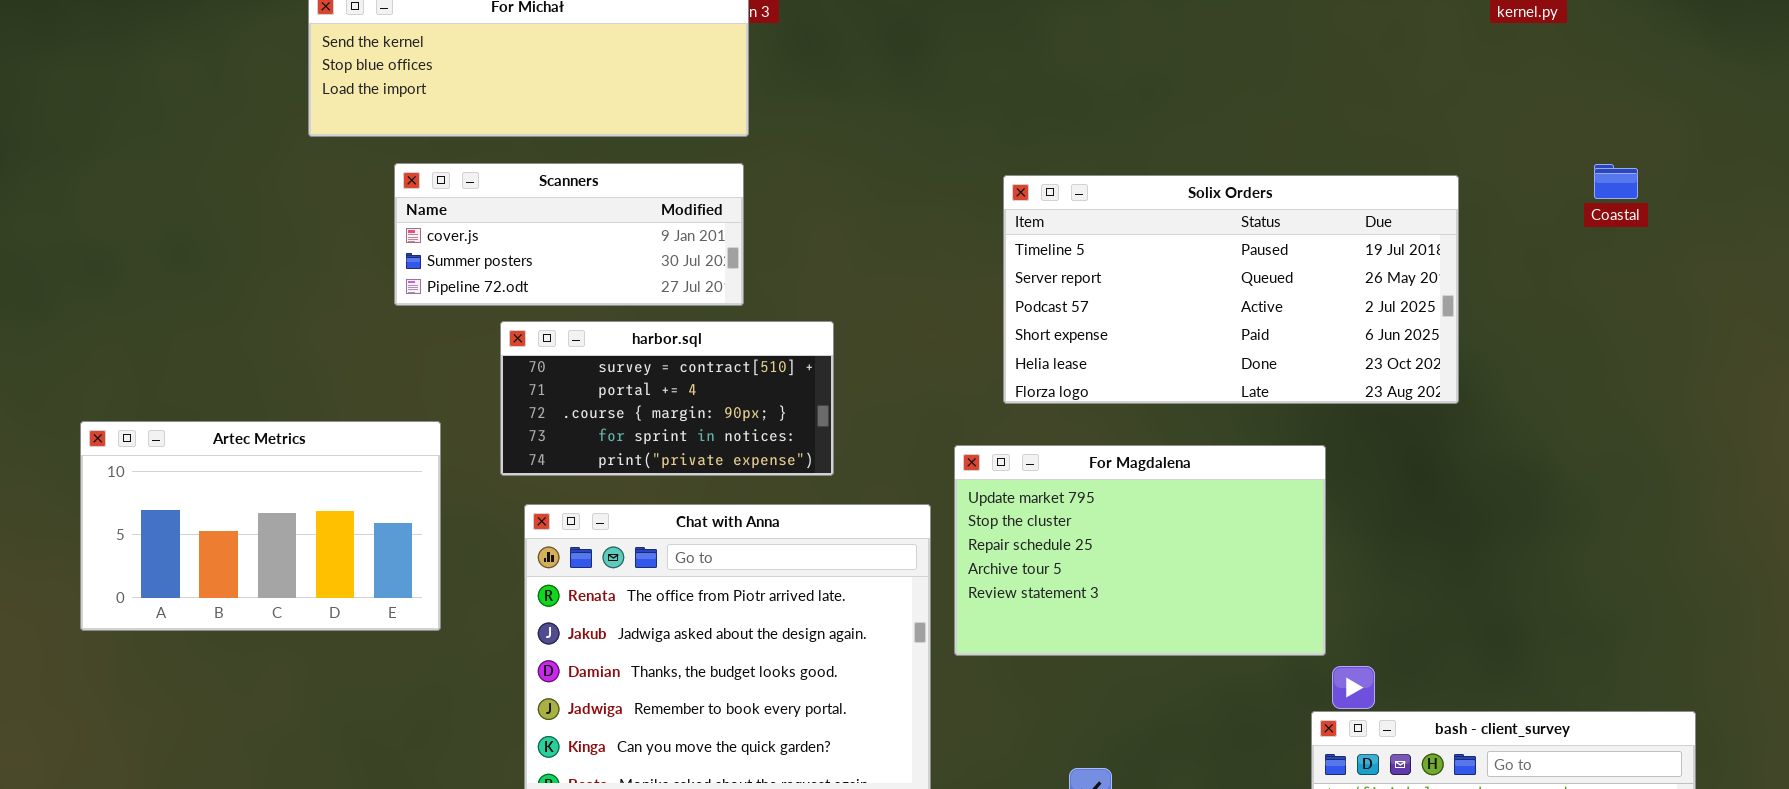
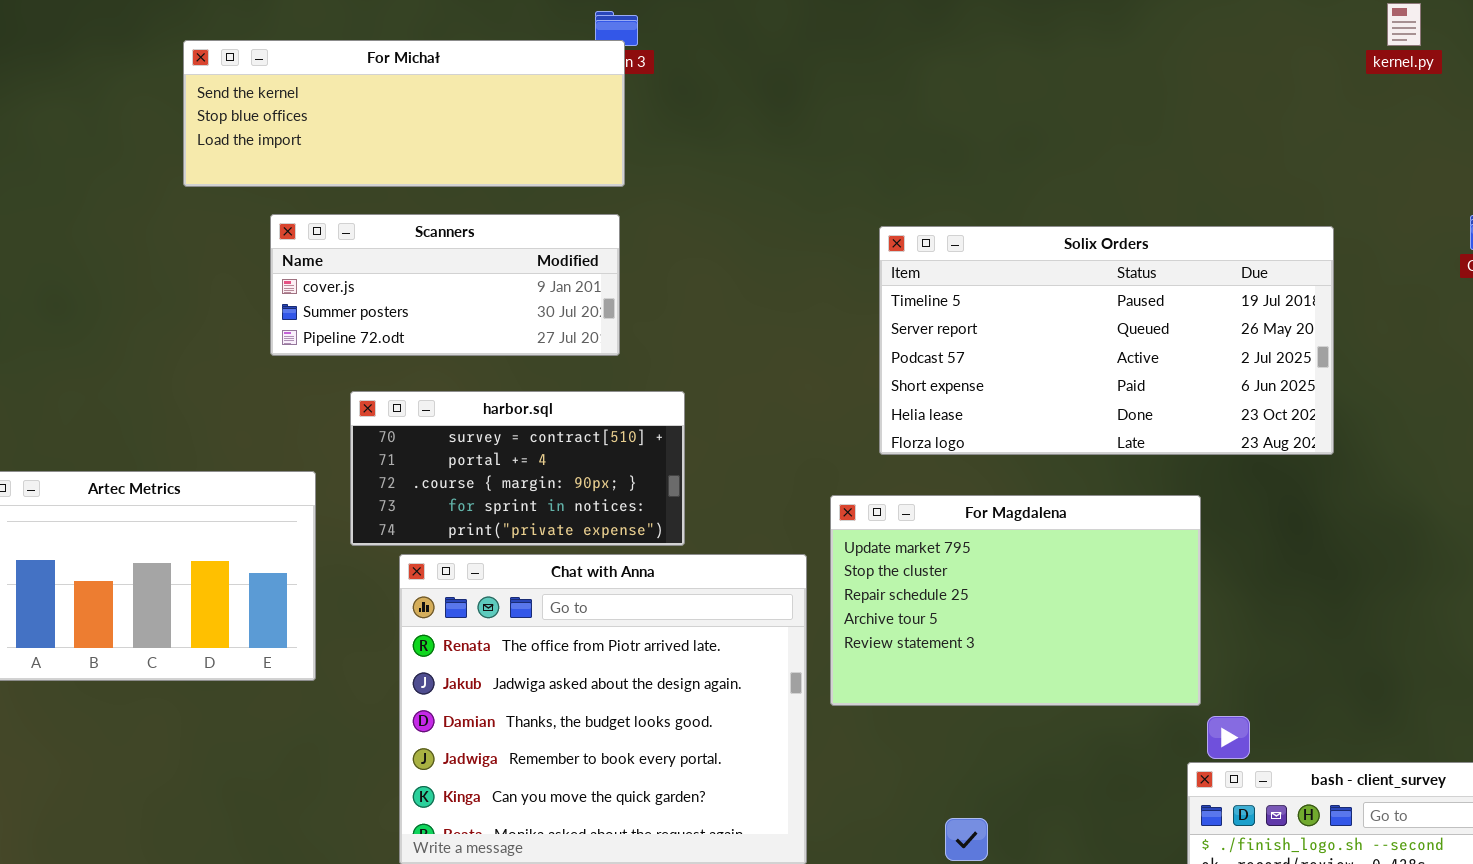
harbor.sql: [500,321,834,476] -> [350,391,685,546], moved

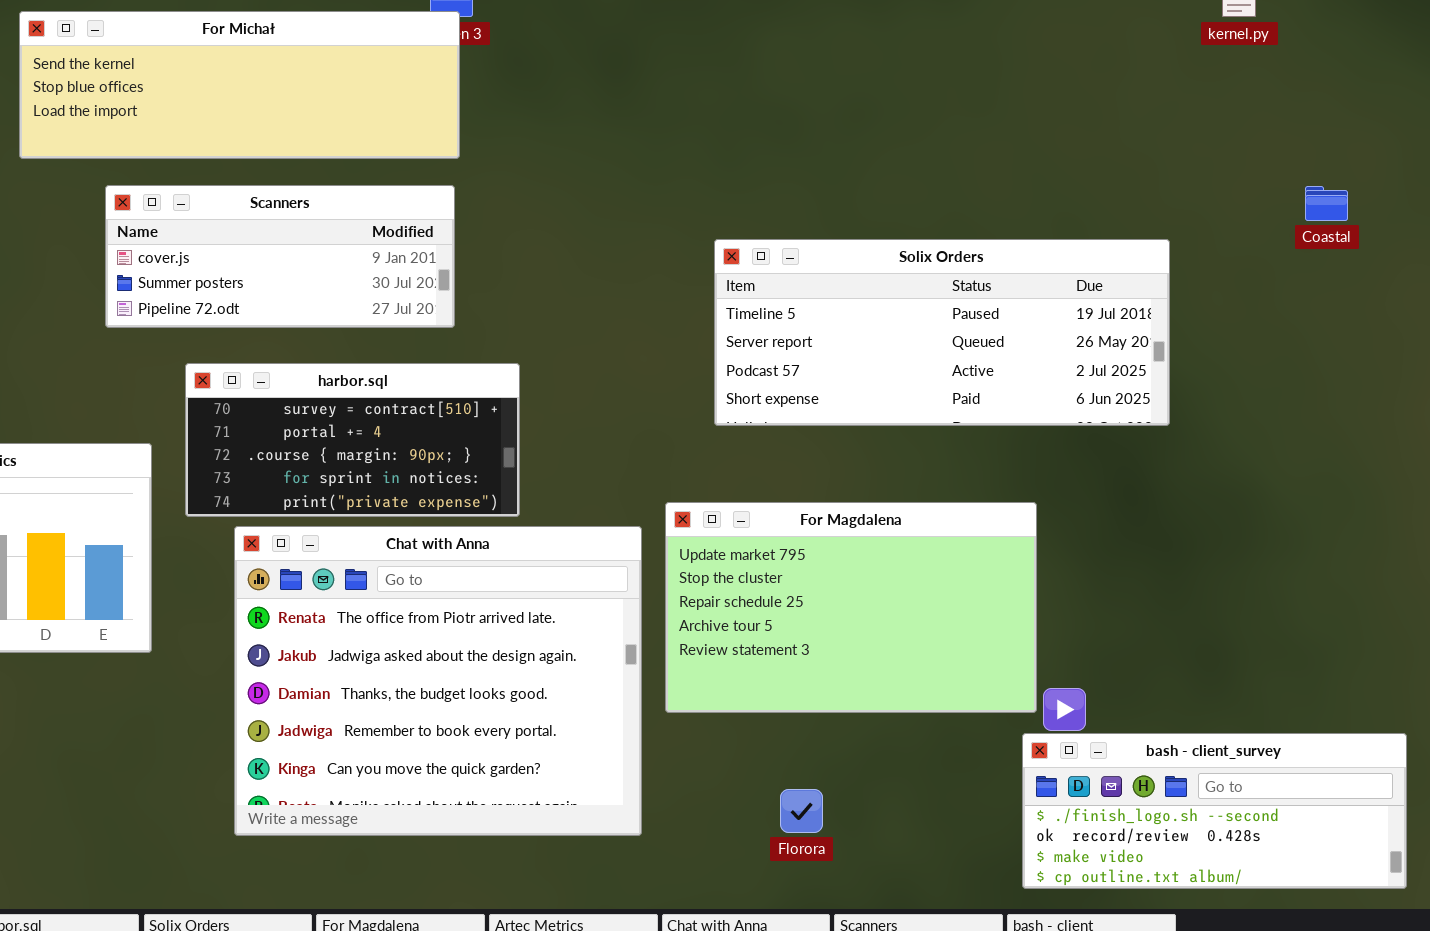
Solix Orders: [879,226,1334,455] -> [714,239,1170,426], resized
For Magdalena: [830,495,1201,706] -> [665,502,1037,713], moved

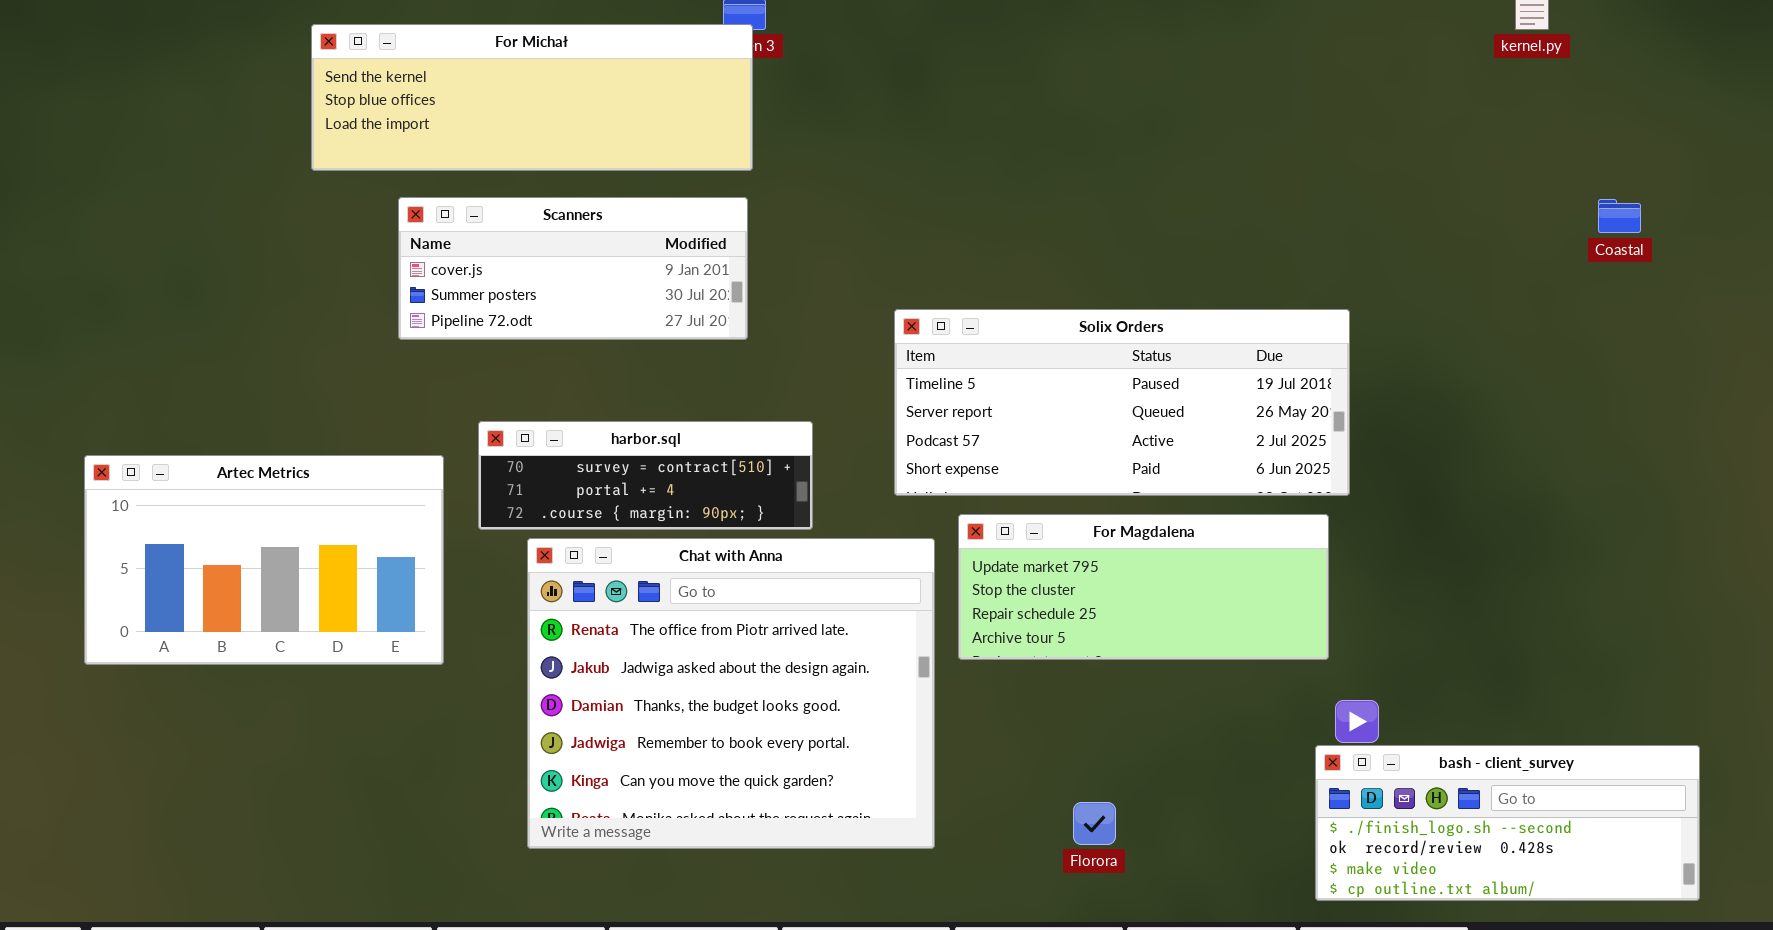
Solix Orders: [714,239,1170,426] -> [894,309,1350,496], moved
harbor.sql: [185,363,520,517] -> [478,421,813,530], resized
For Magdalena: [665,502,1037,713] -> [958,514,1329,660], resized

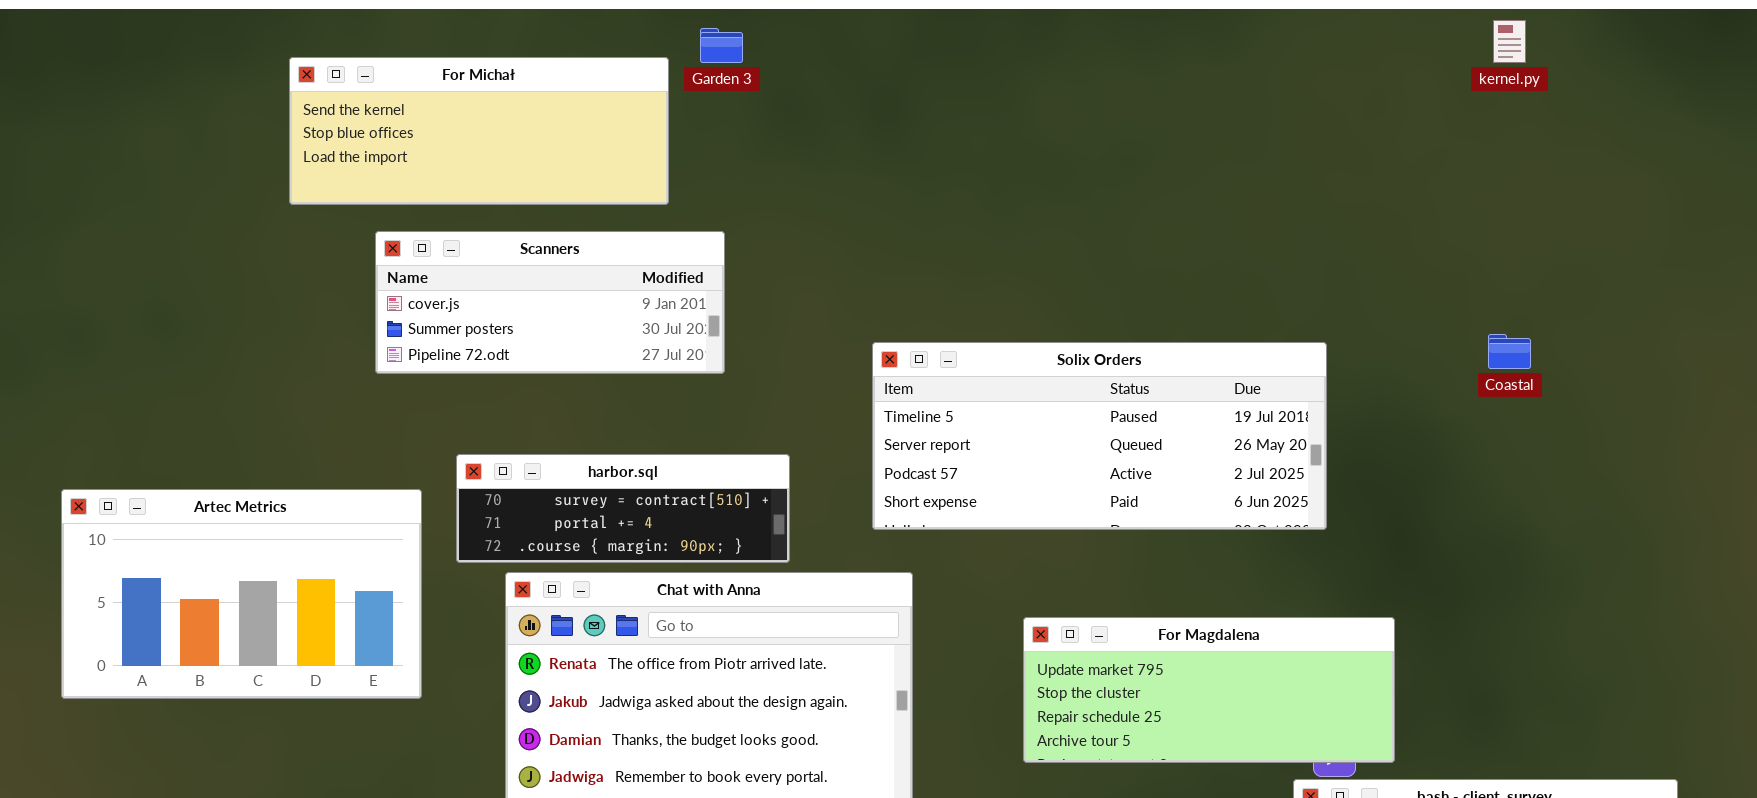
For Michał: [311,24,753,171] -> [289,57,669,205], resized
Coastal: [1598,199,1641,233] -> [1488,334,1531,369], moved
For Magdalena: [958,514,1329,660] -> [1023,617,1395,763], moved

